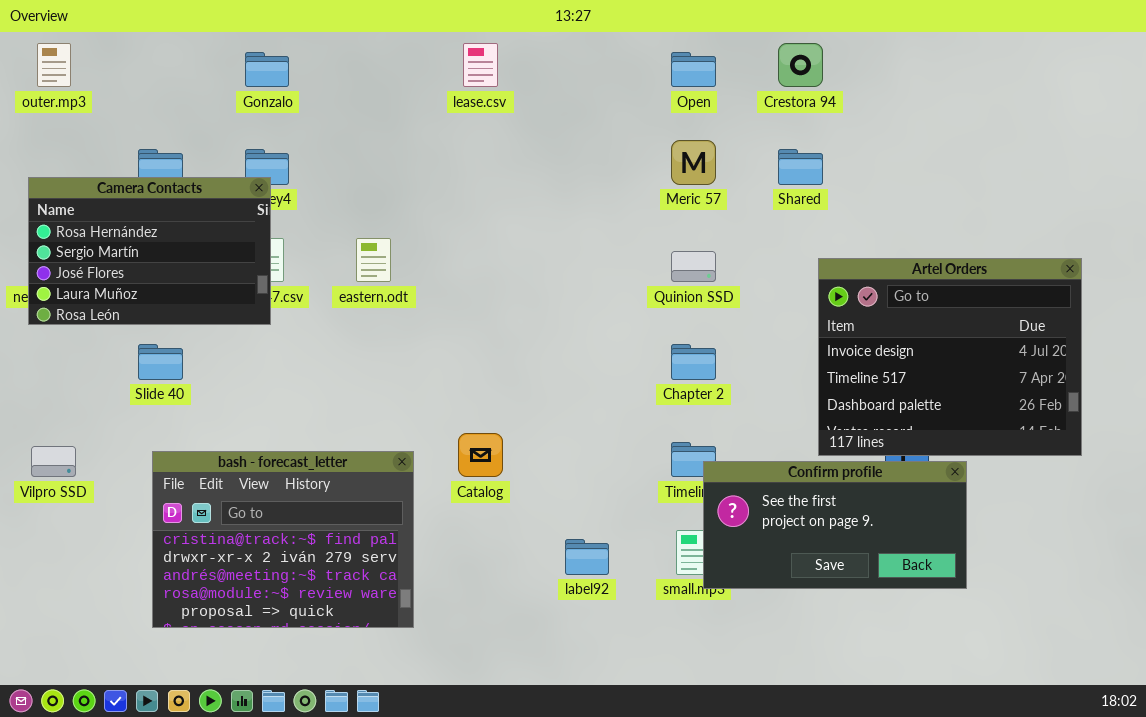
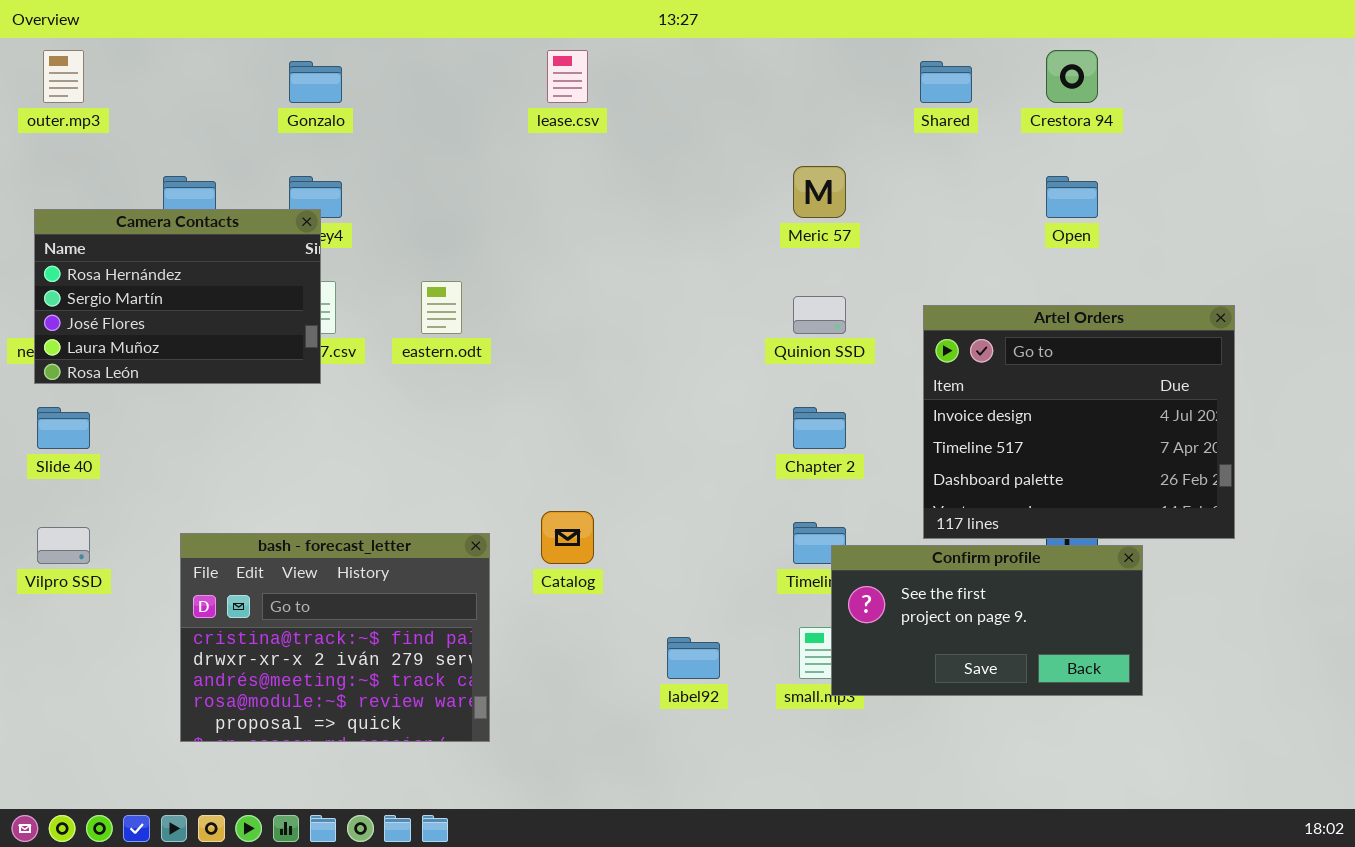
Crestora 94: [778,43,823,87] -> [1046,50,1098,103], moved
Open: [671,52,716,87] -> [1046,176,1098,218], moved
Shared: [778,149,823,185] -> [920,61,972,103], moved
Artel Orders: [818,258,1082,456] -> [923,305,1235,539], moved
Slide 40: [138,344,183,380] -> [37,407,90,449], moved

